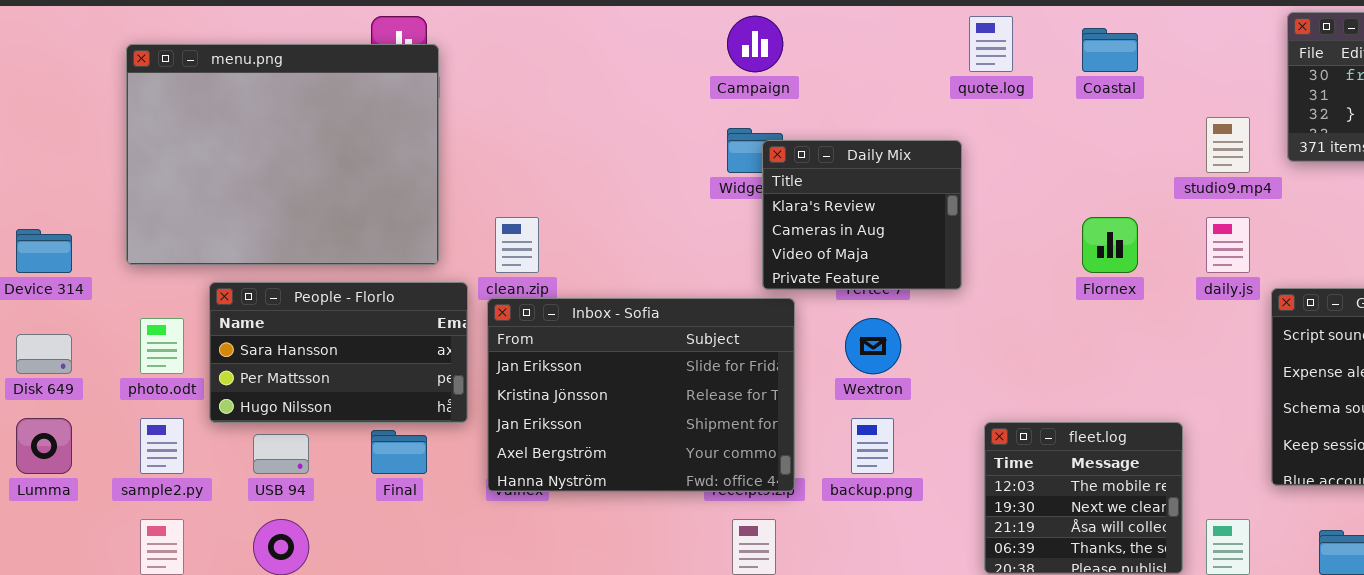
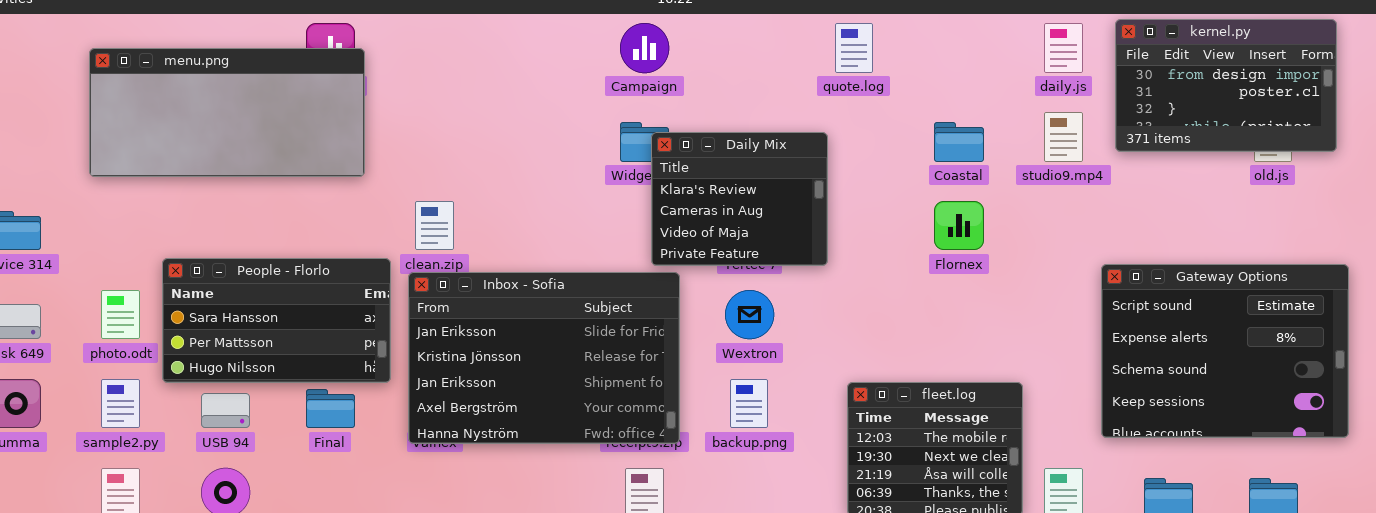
Coastal: [1082,28,1138,72] -> [934,122,984,162], moved
menu.png: [126,44,439,265] -> [89,48,365,177], resized
daily.js: [1206,217,1250,273] -> [1044,23,1083,73], moved

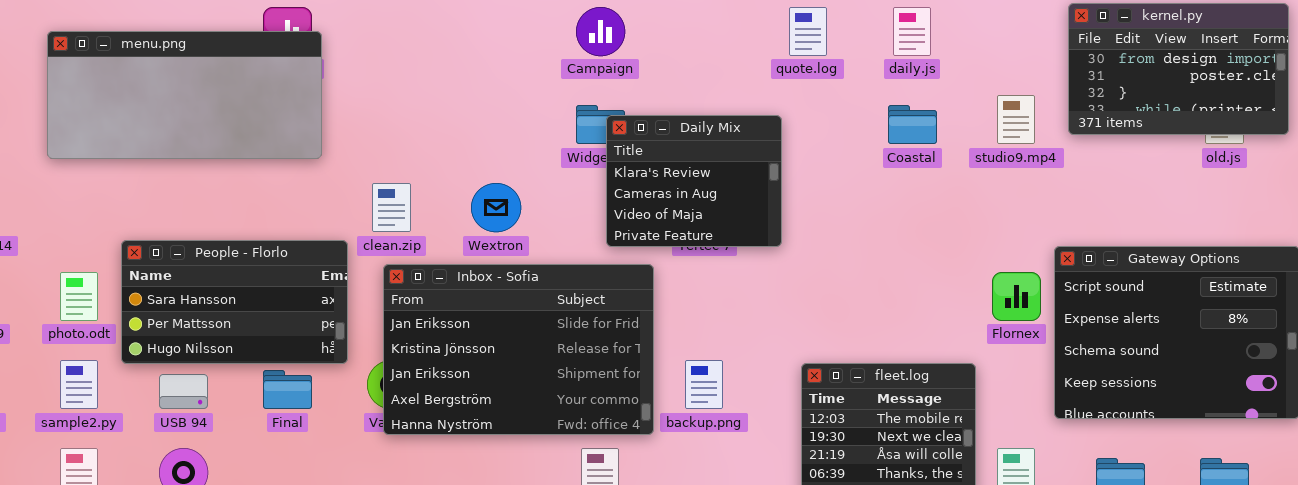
daily.js: [1044,23,1083,73] -> [893,7,931,56], moved
Flornex: [934,201,984,250] -> [992,272,1041,321], moved
Inbox - Sofia: [408,272,680,444] -> [383,264,654,435], moved
Wextron: [725,290,774,339] -> [471,183,521,232], moved

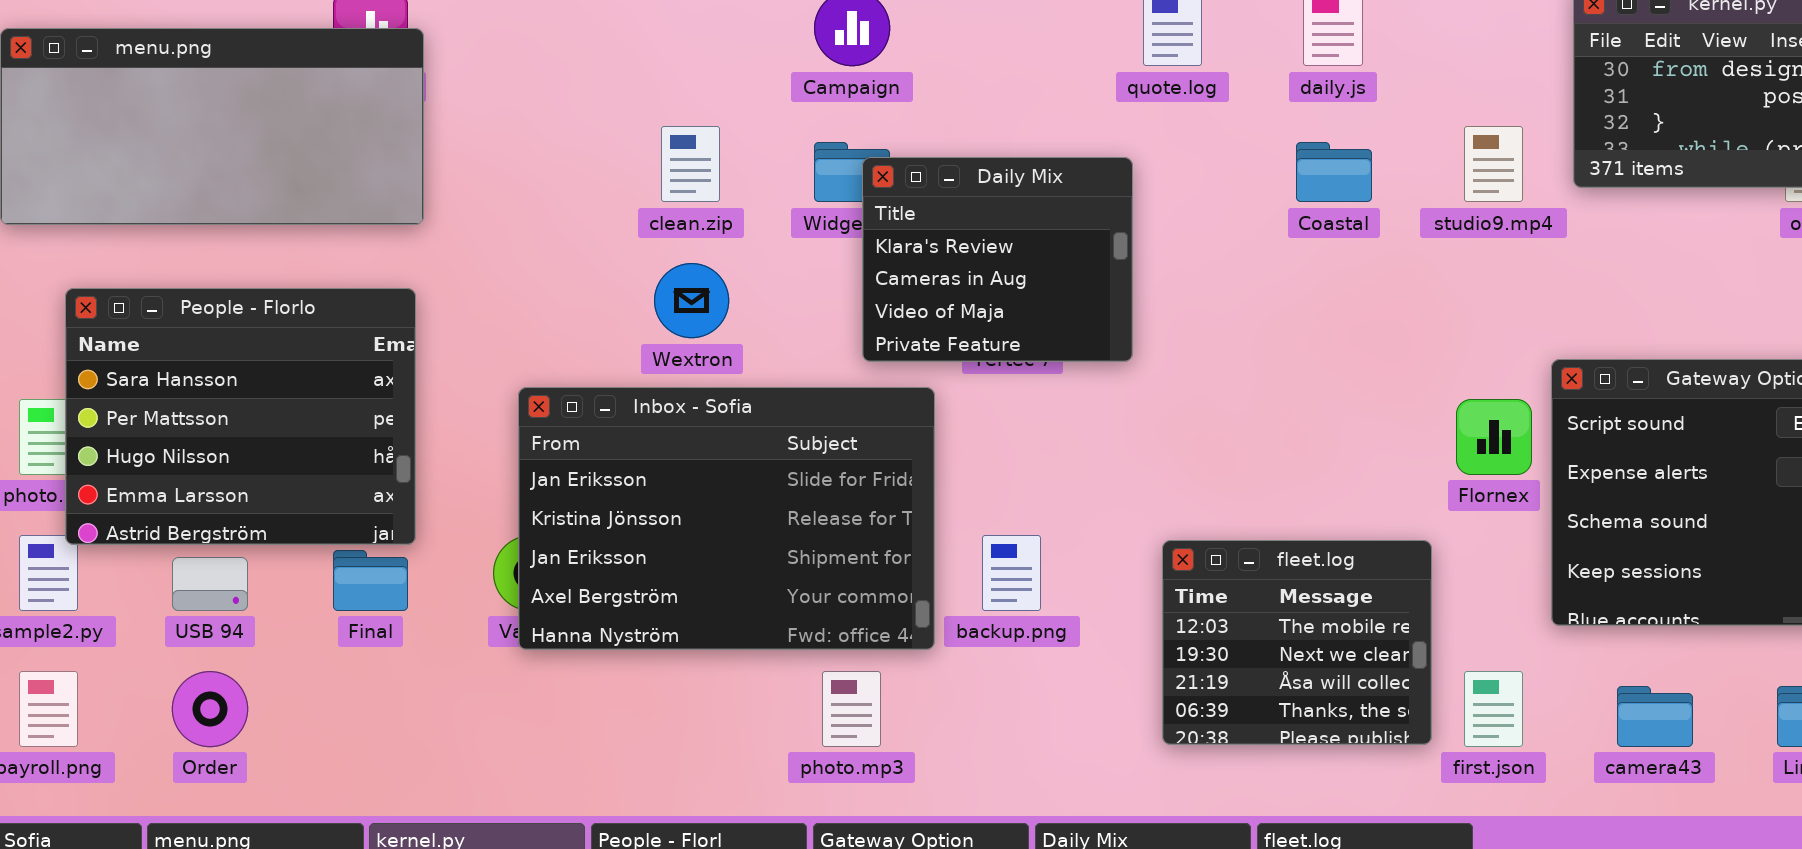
clean.zip: [372,183,411,232] -> [661,126,720,202], moved
People - Florlo: [121,240,348,364] -> [65,288,416,545], moved, resized

